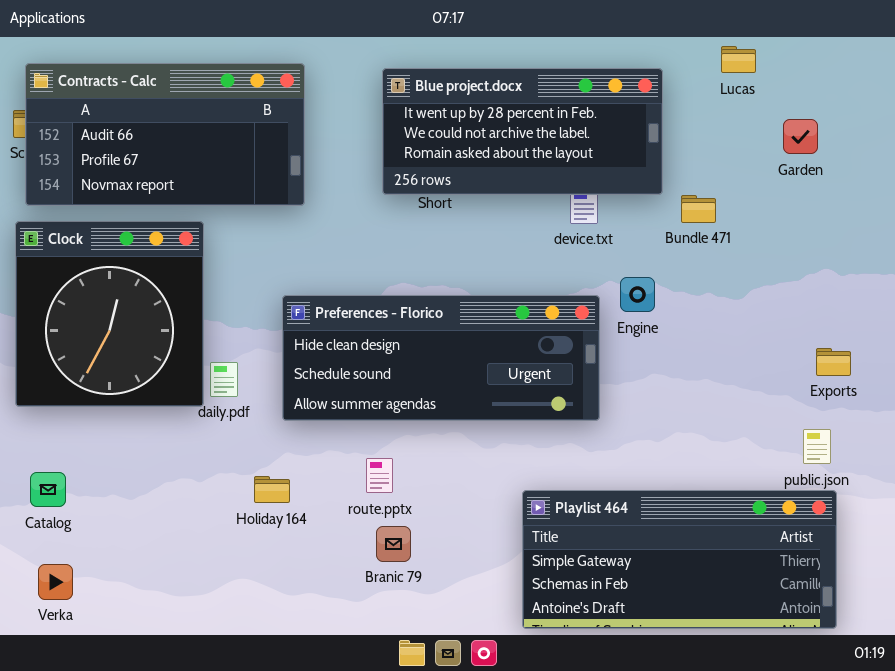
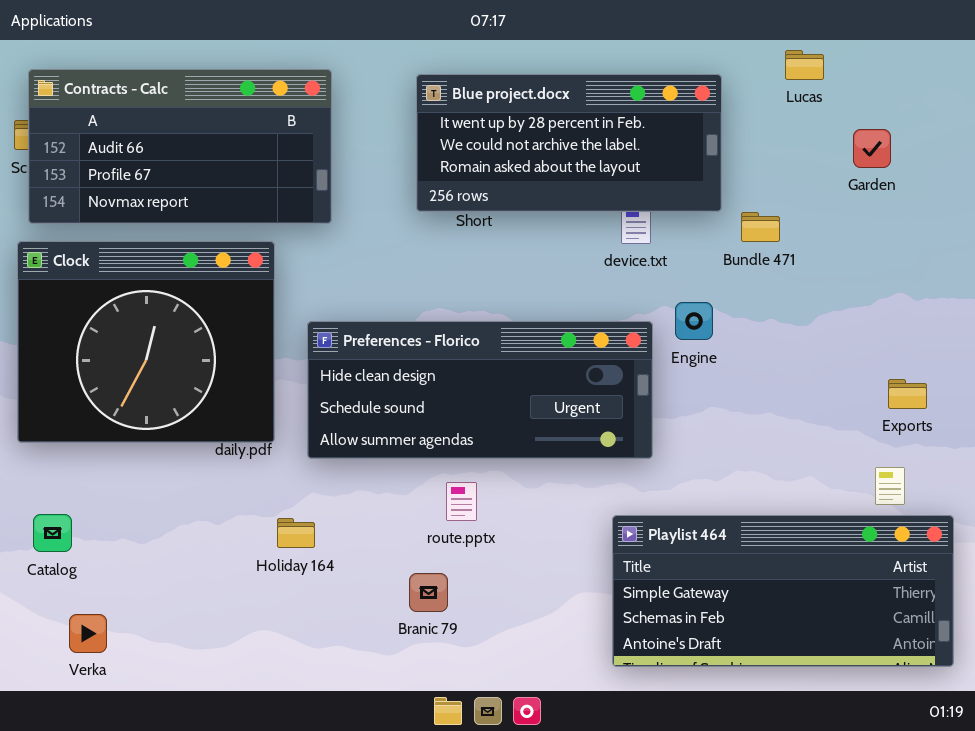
Clock: [15,221,204,407] -> [17,241,275,443], resized
route.pptx: [366,458,393,493] -> [446,482,477,521], moved
Playlist 464: [522,490,837,629] -> [612,515,954,667], moved
Verka: [38,564,73,600] -> [69,614,107,653], moved

